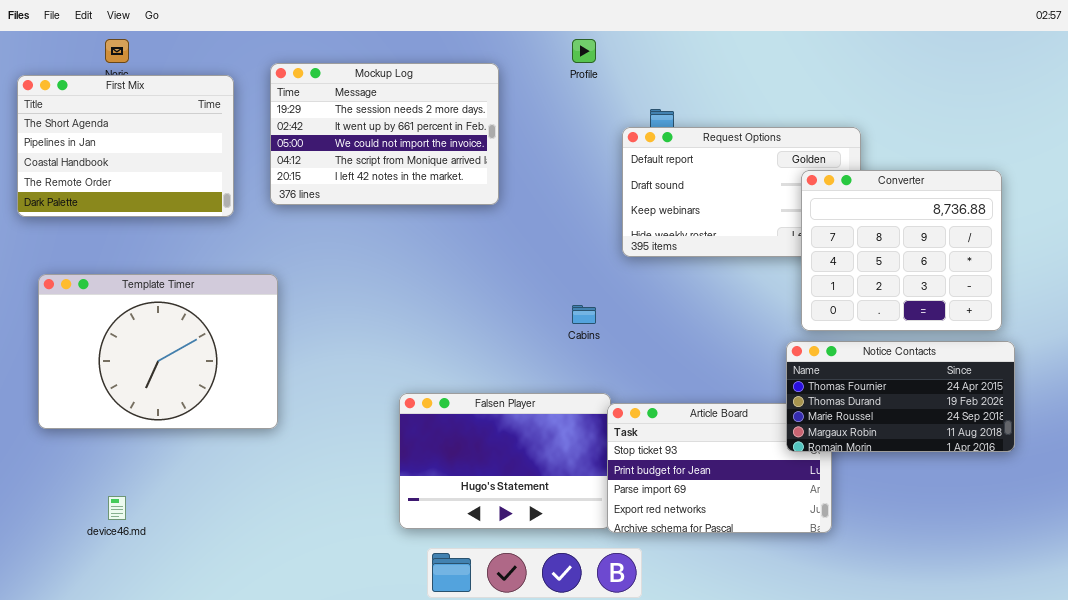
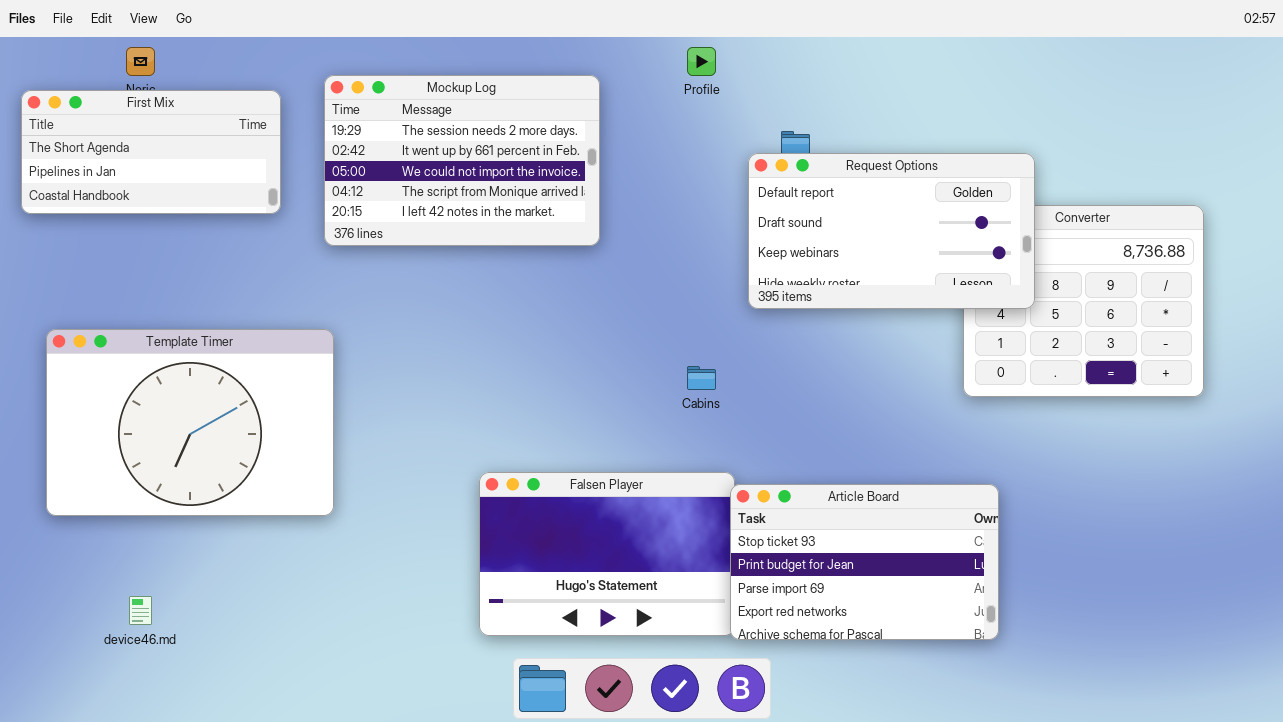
First Mix: [17,75,234,217] -> [21,90,281,214], resized
Request Options: [622,127,861,257] -> [748,153,1035,309], raised
Notice Contacts: [786,341,1015,452] -> none, closed

